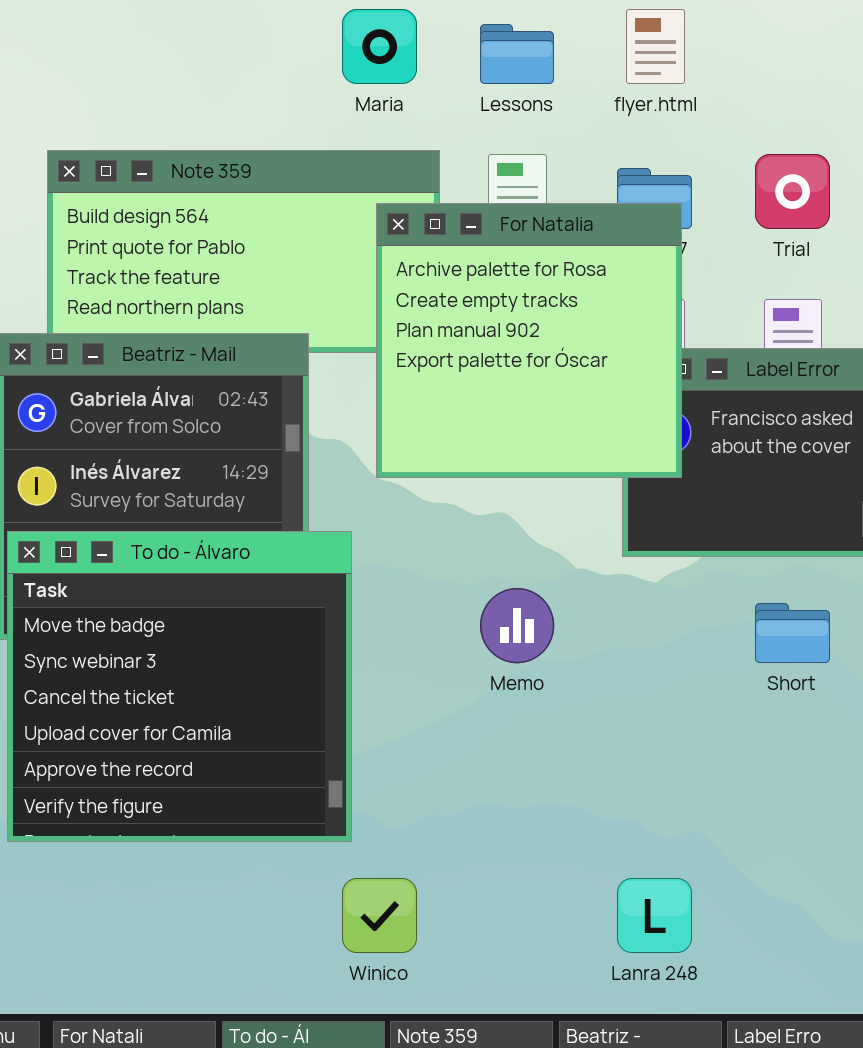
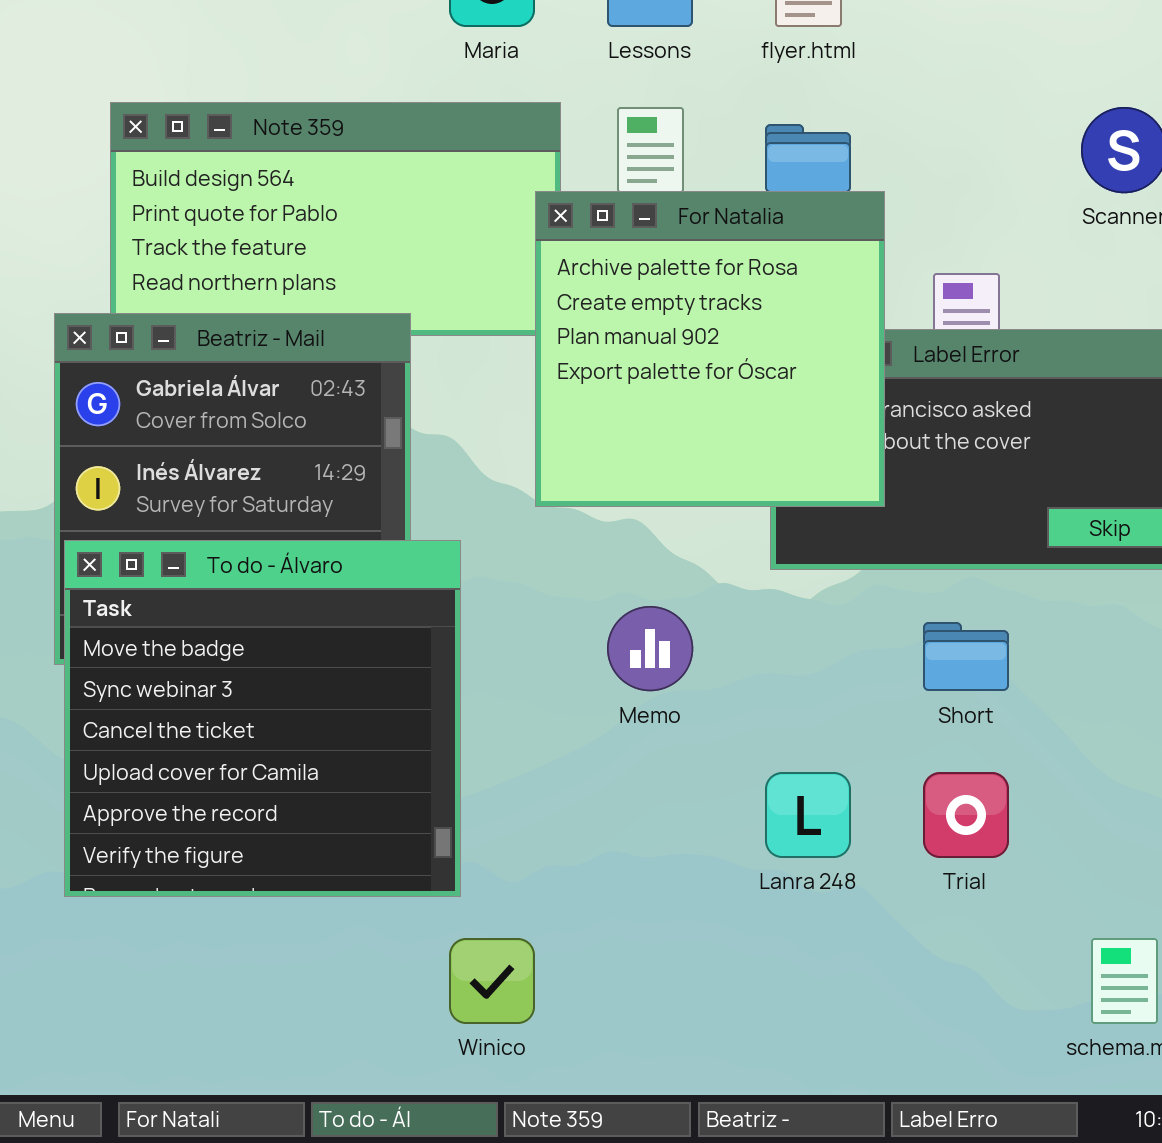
Trial: [755,154,830,229] -> [923,772,1009,858], moved
For Natalia: [376,203,682,478] -> [535,191,885,507], moved
Lanra 248: [617,878,692,953] -> [765,772,851,858], moved

